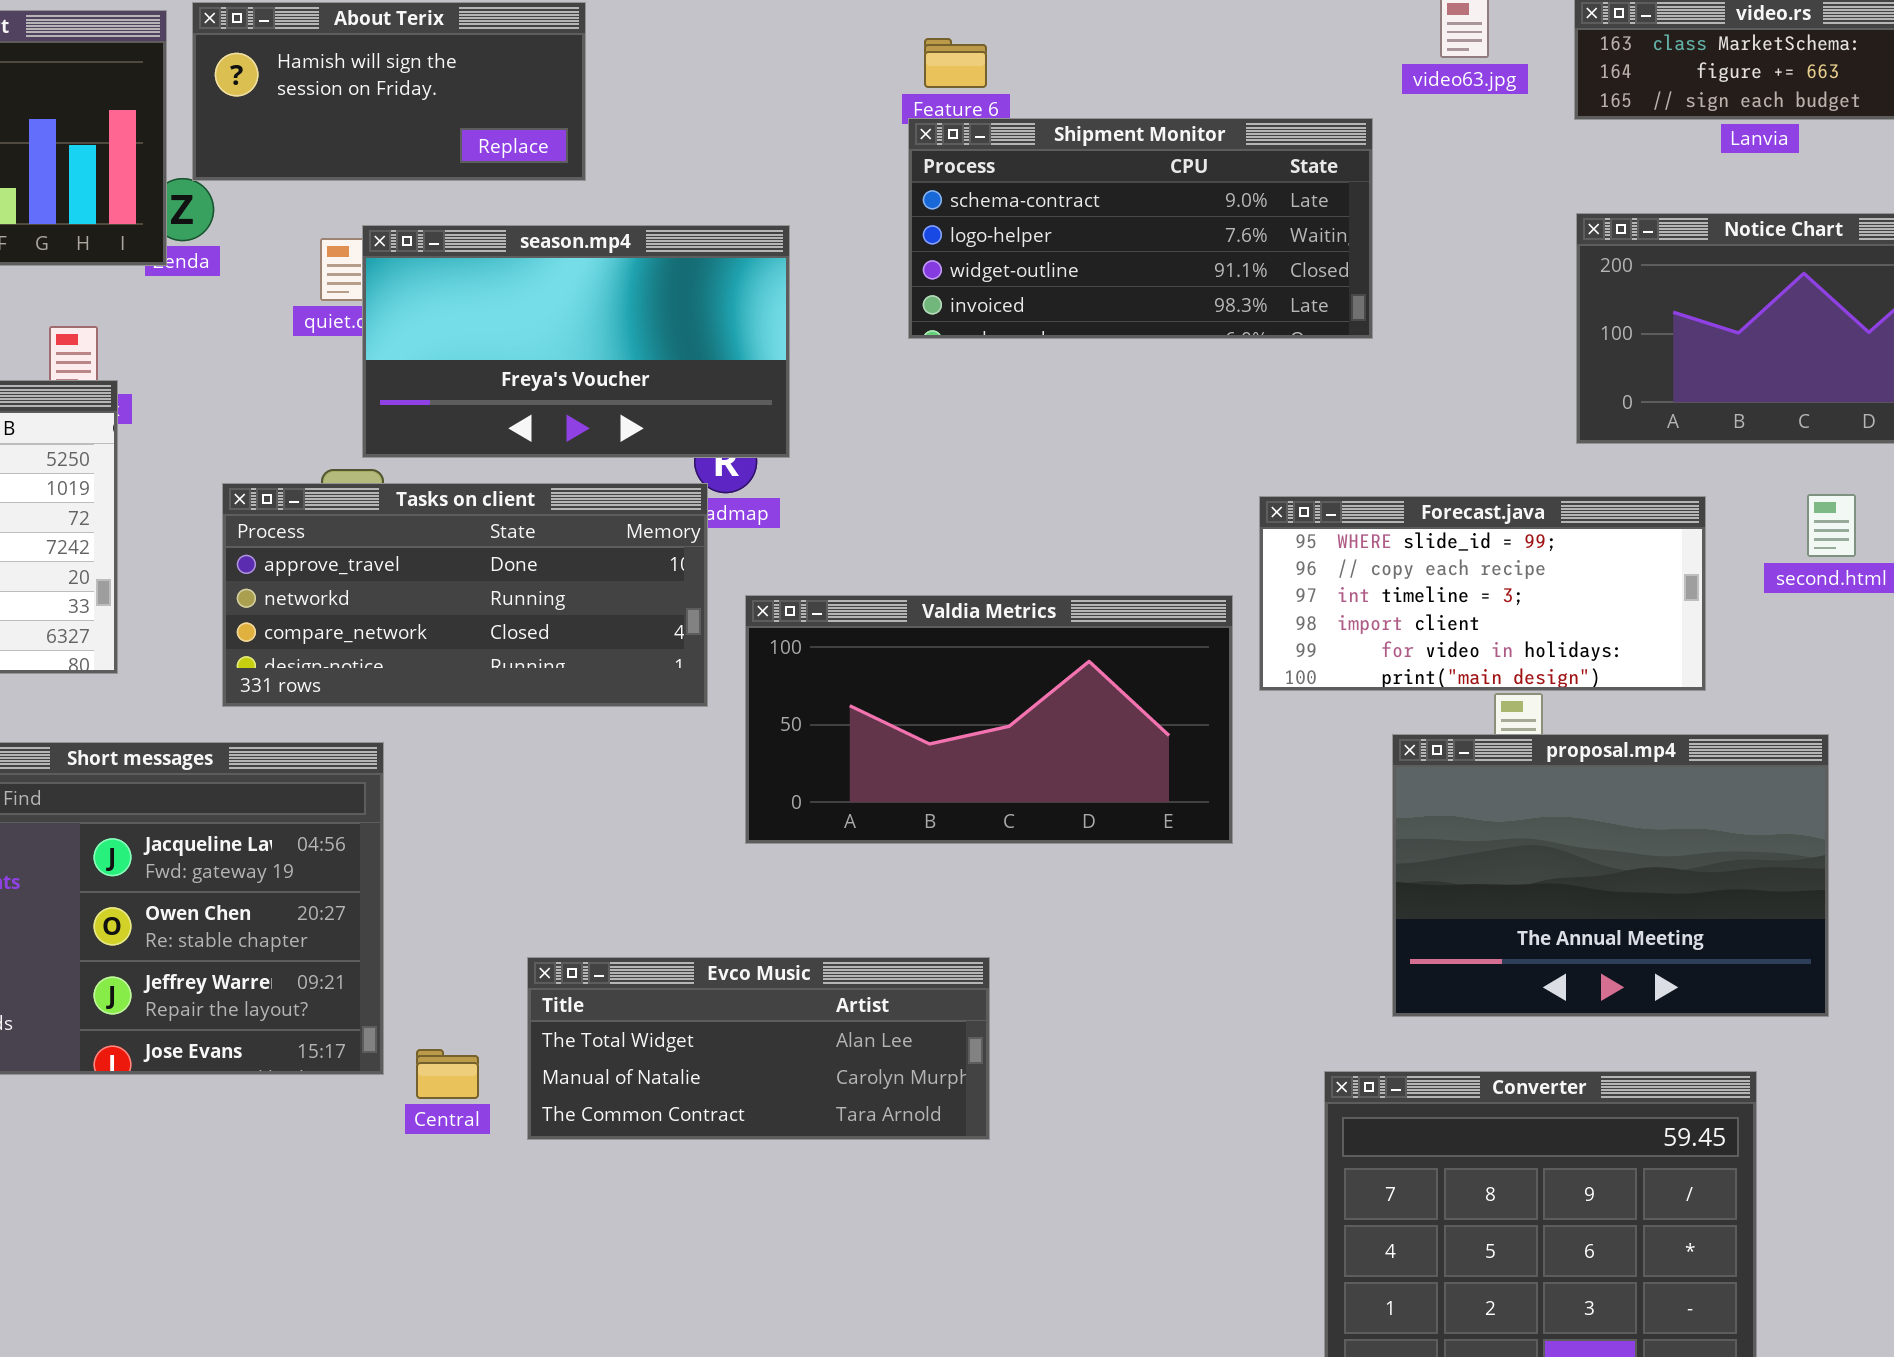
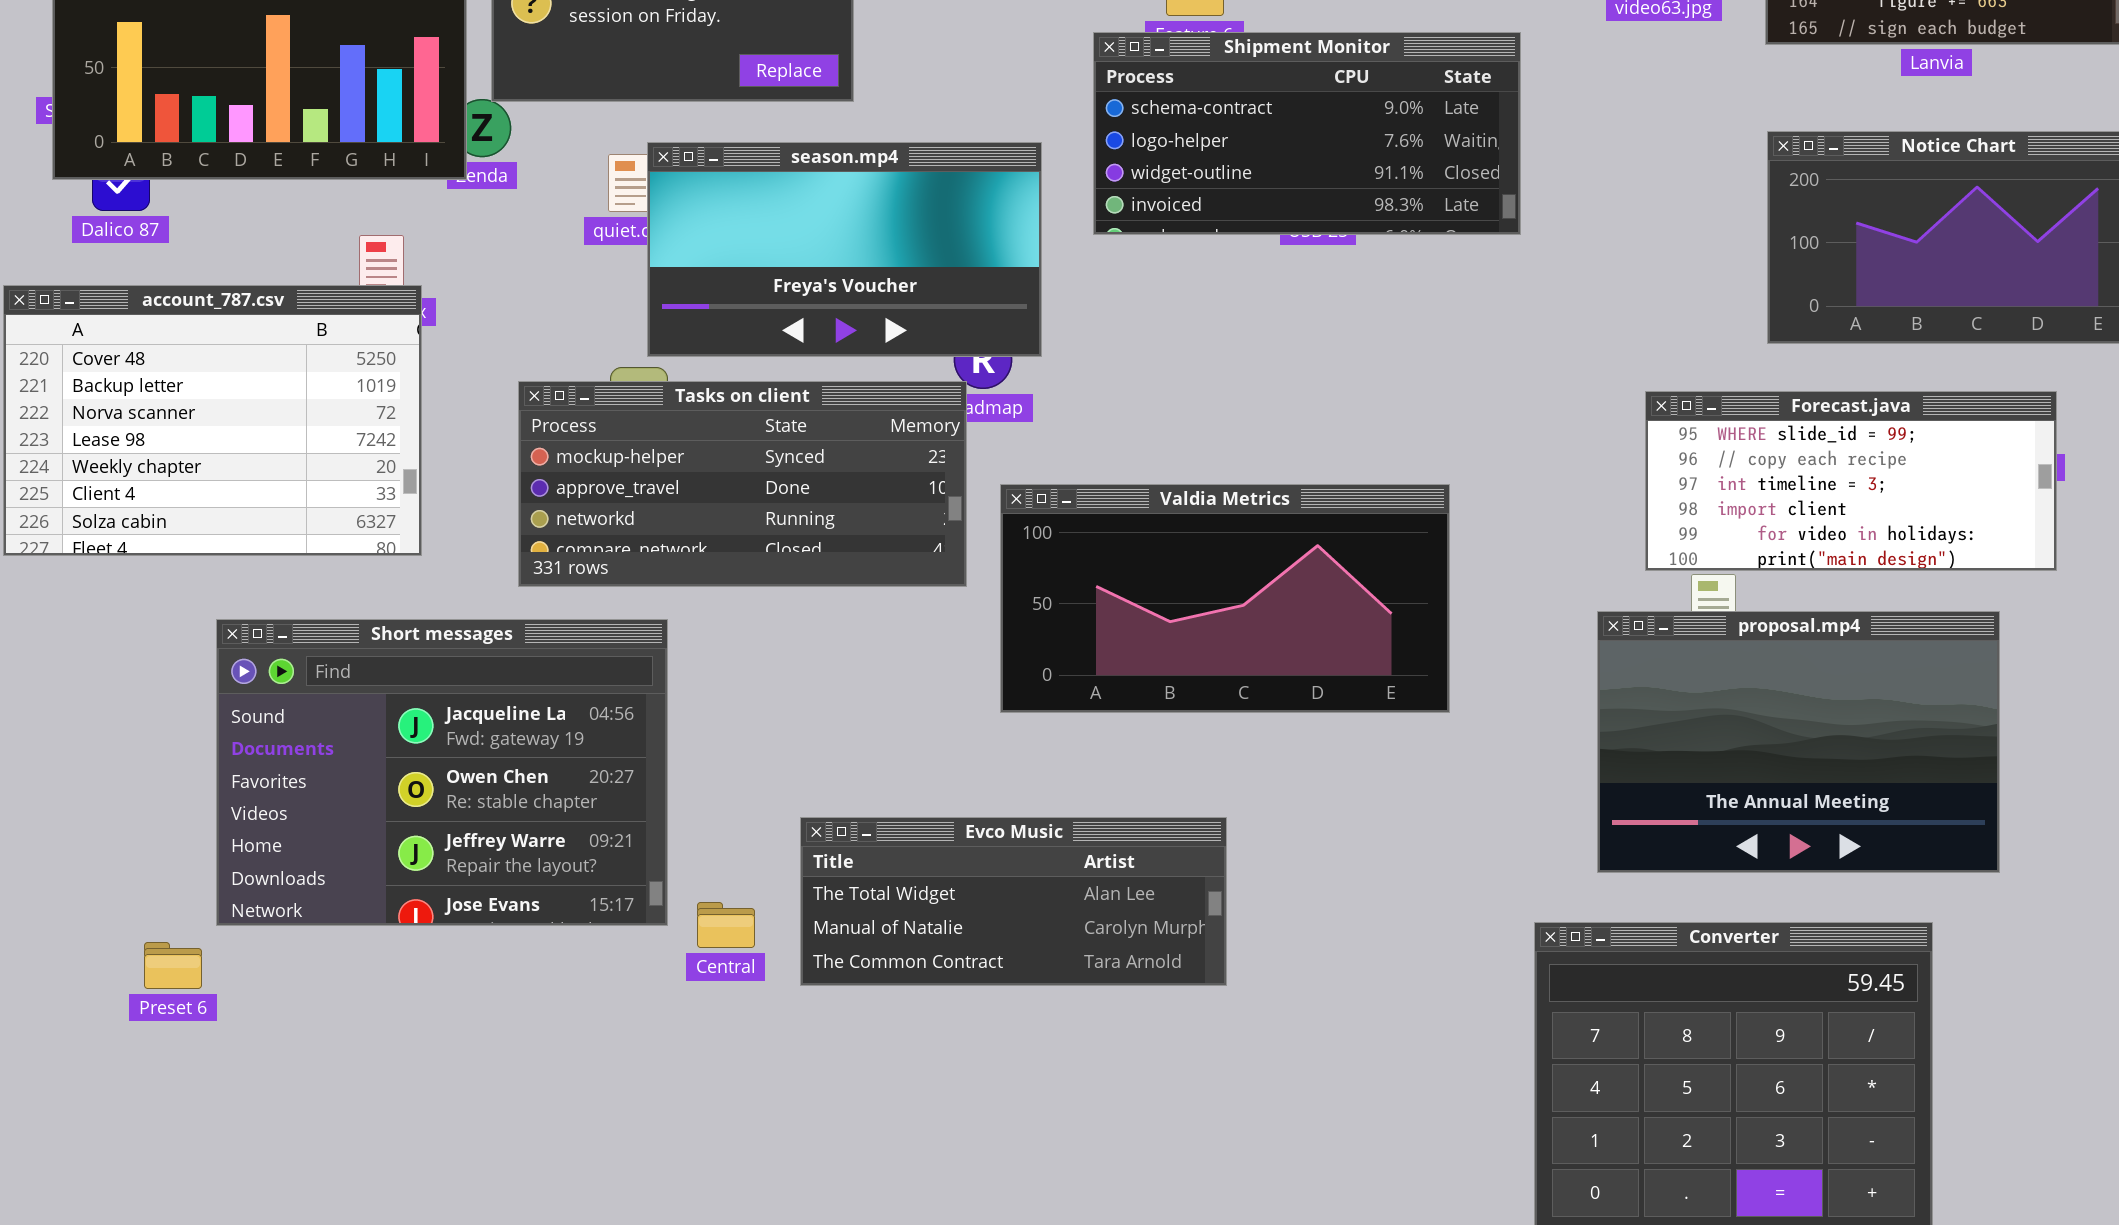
Shipment Monitor: [908,118,1373,339] -> [1093,32,1521,235], moved
Tasks on client: [222,483,708,707] -> [518,381,967,587], scrolled up 1 row
Forecast.java: [1259,496,1706,691] -> [1645,391,2057,571], moved

